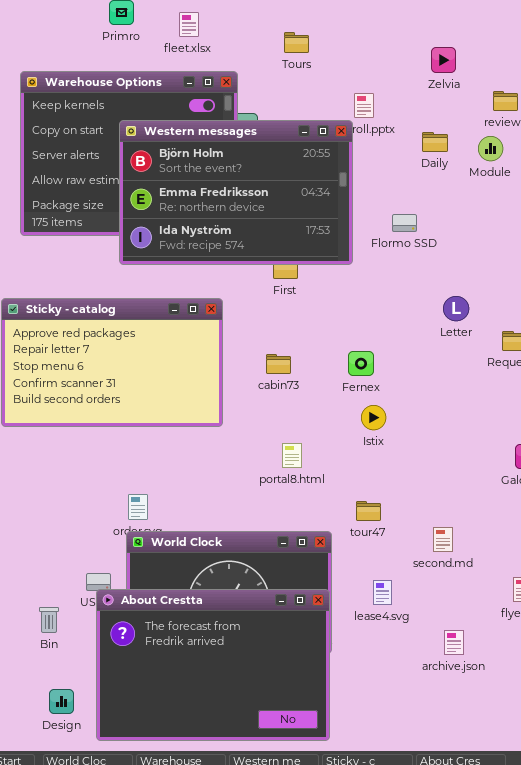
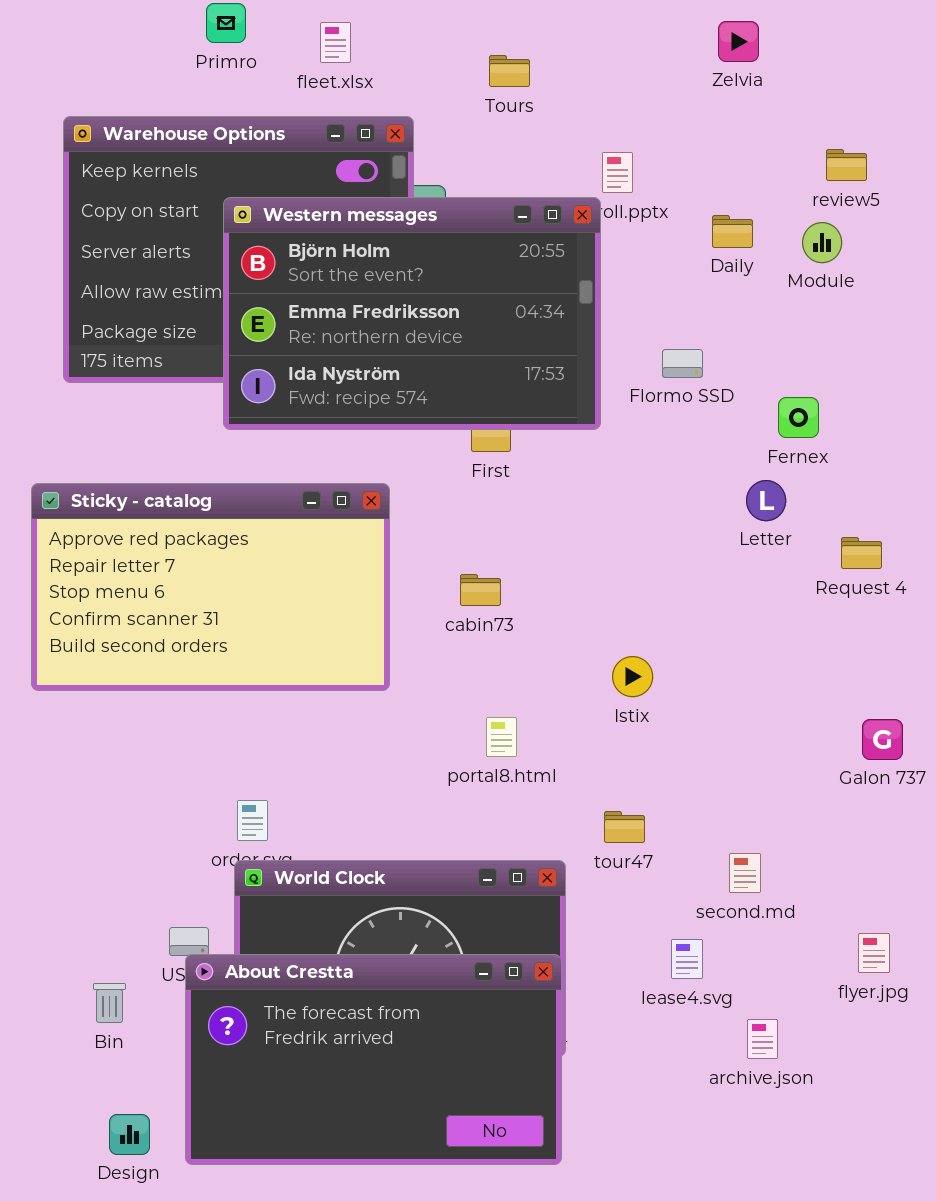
Zelvia: [431,47,456,73] -> [718,21,759,62], moved
Fernex: [348,351,374,376] -> [778,397,819,438], moved
lease4.svg: [373,580,392,605] -> [671,939,703,979], moved
About Crestta: [96,589,330,741] -> [185,954,562,1165], resized

